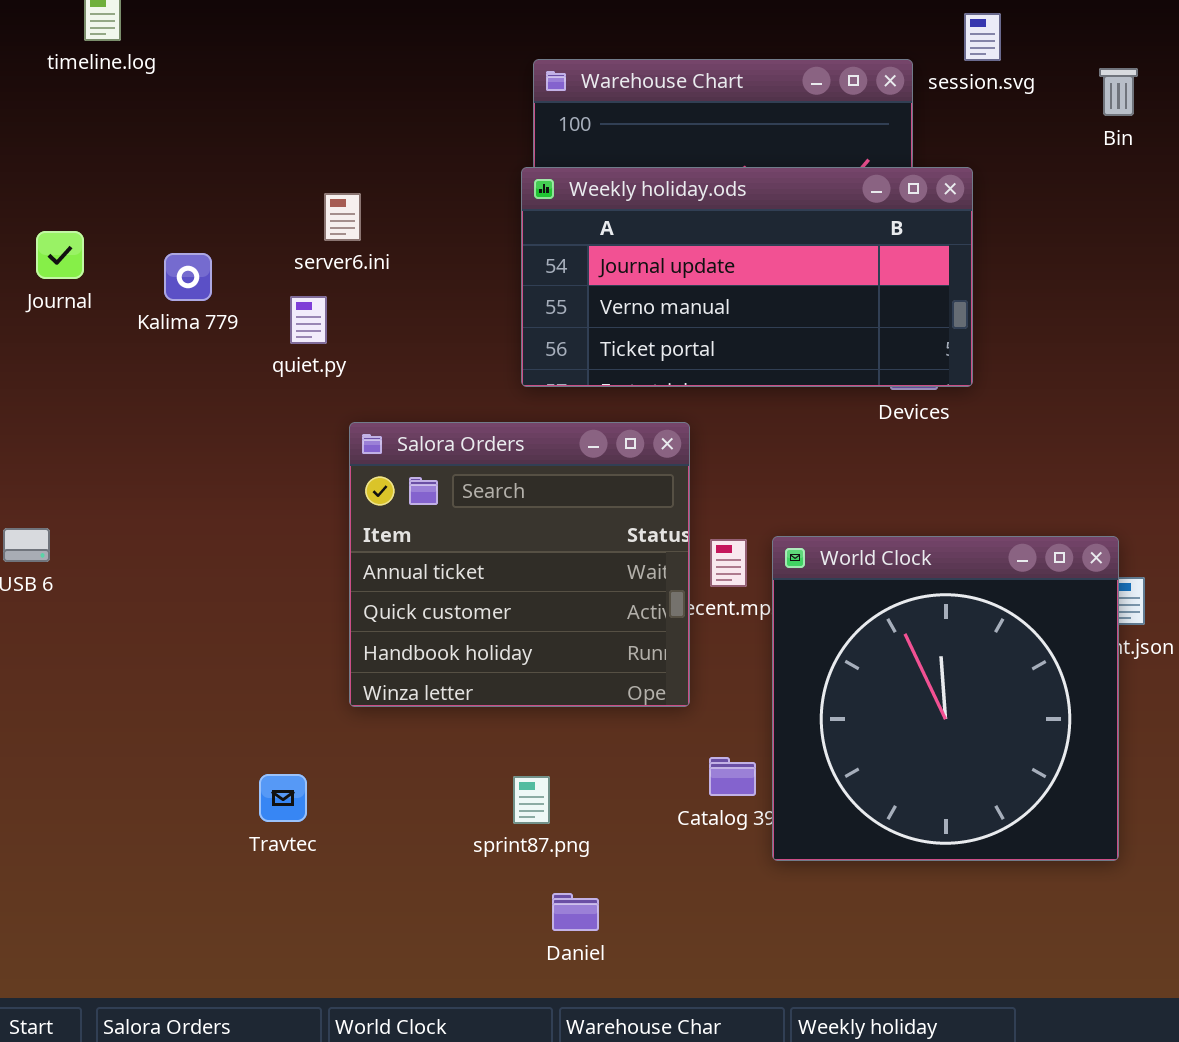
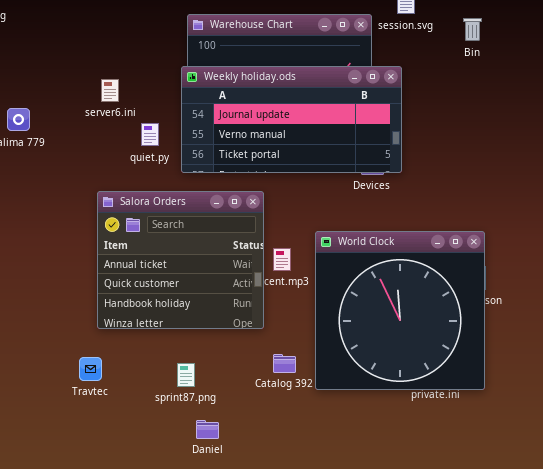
server6.ini: [324,193,361,241] -> [101,79,119,102], moved
quiet.py: [290,296,327,344] -> [141,123,159,146], moved
World Clock: [772,536,1119,861] -> [315,231,485,390], moved
Travtec: [259,774,307,822] -> [79,357,102,381], moved

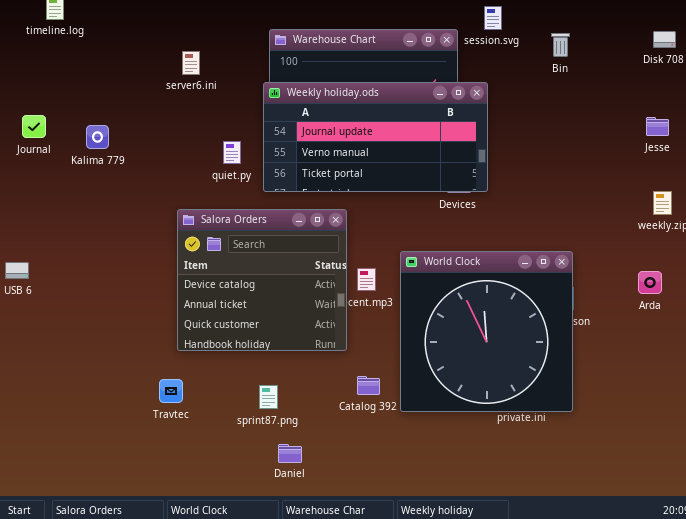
server6.ini: [101,79,119,102] -> [182,51,200,75], moved
Salora Orders: [97,191,264,329] -> [177,209,347,351], scrolled up 1 row

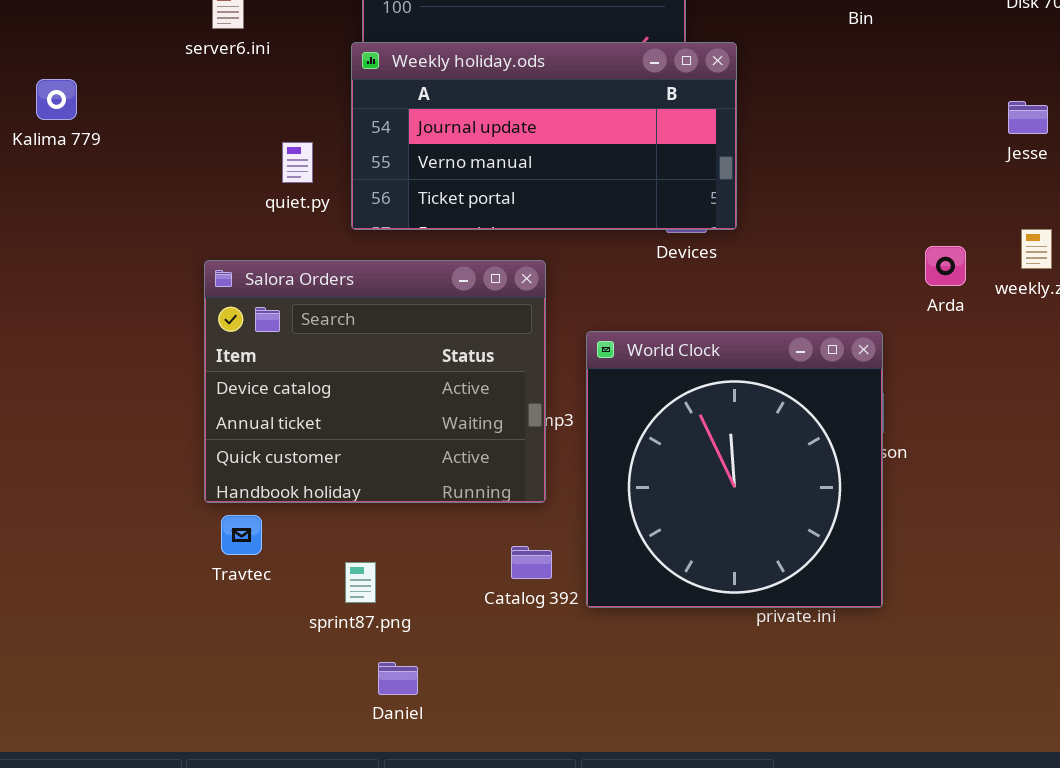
Kalima 779: [86,125,109,149] -> [36,79,77,120], moved
Salora Orders: [177,209,347,351] -> [204,260,546,503], resized
Arda: [638,271,662,294] -> [925,246,966,286], moved
Travtec: [159,379,183,403] -> [221,515,262,555], moved

